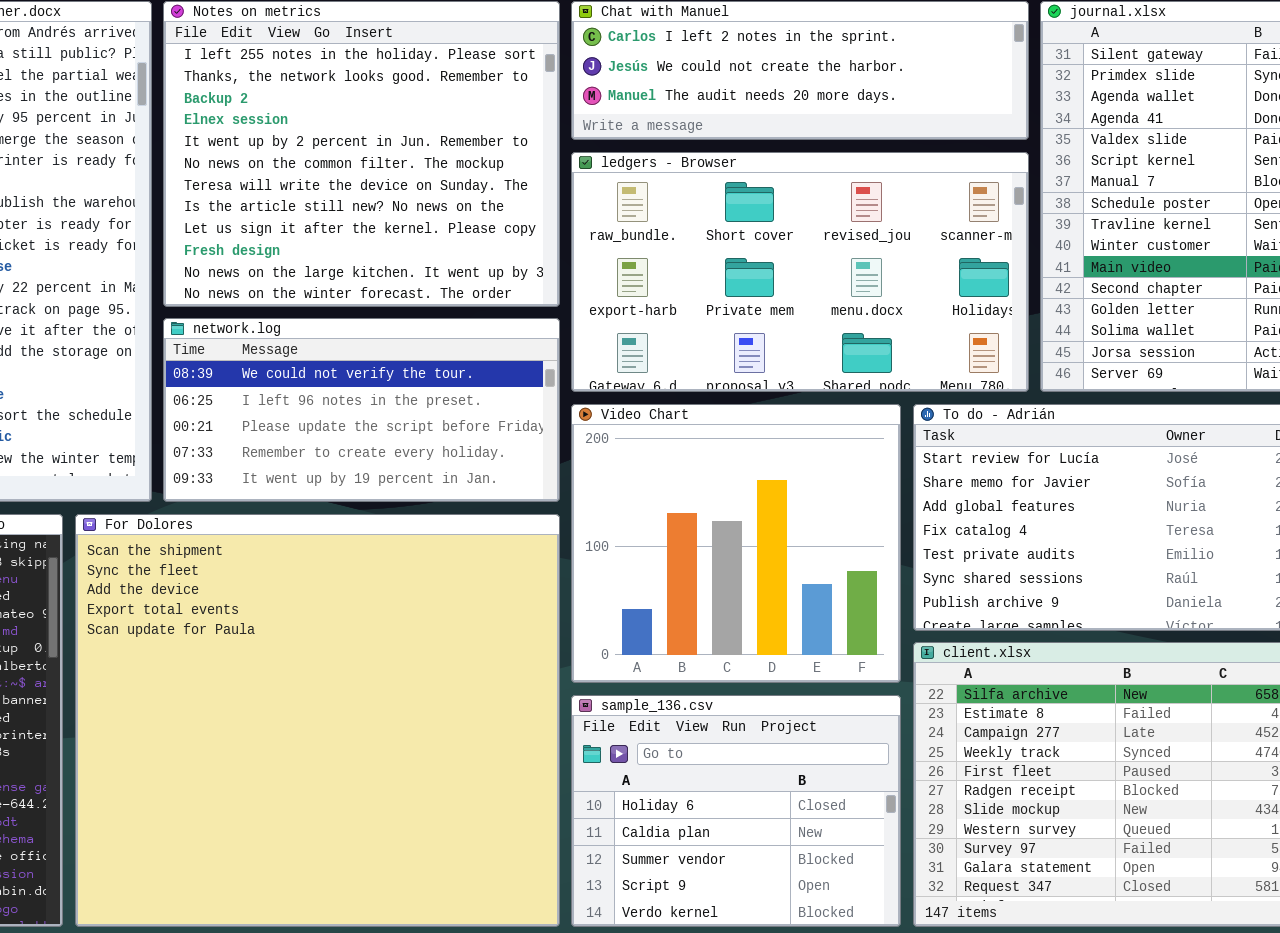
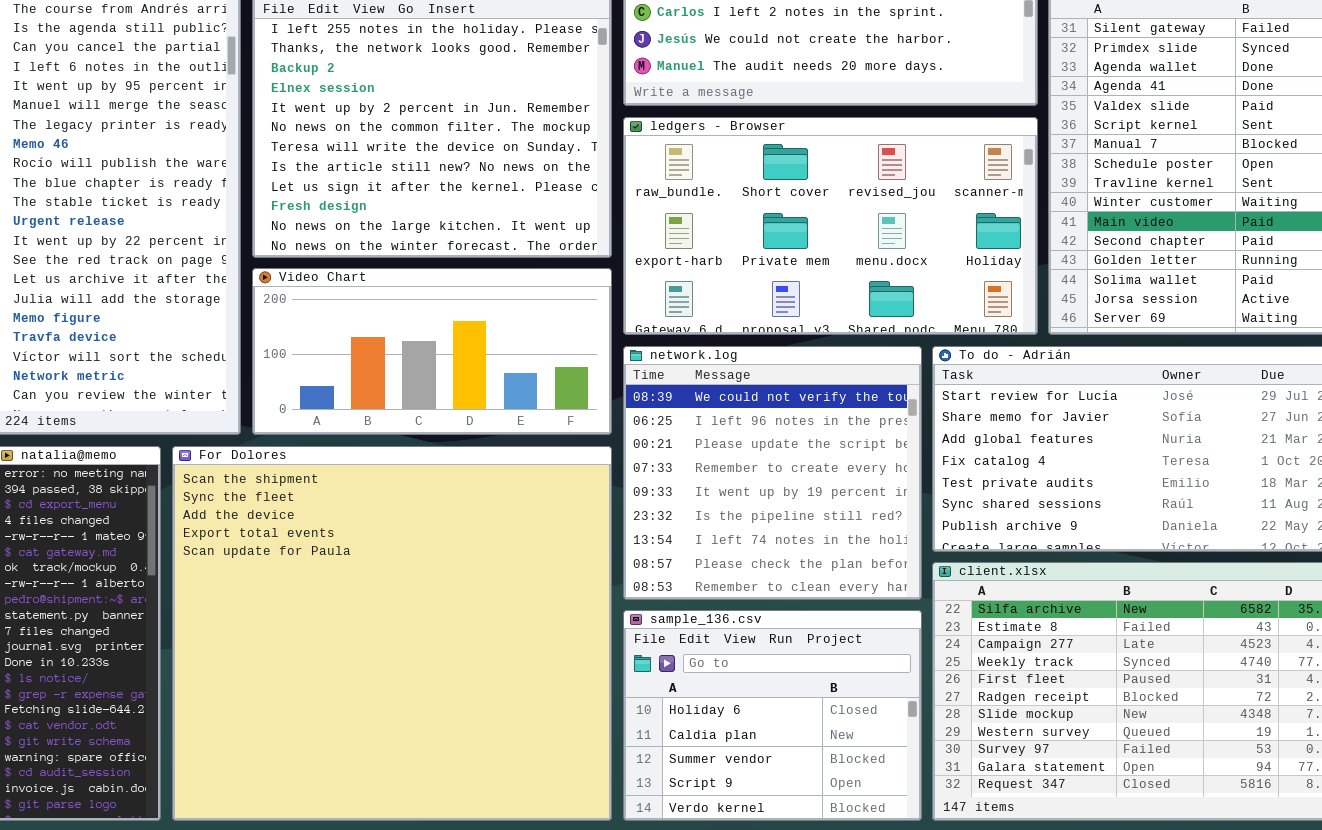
network.log: [163,318,560,502] -> [623,346,922,600], moved, resized
Video Chart: [571,404,901,683] -> [252,268,612,435], moved, resized

